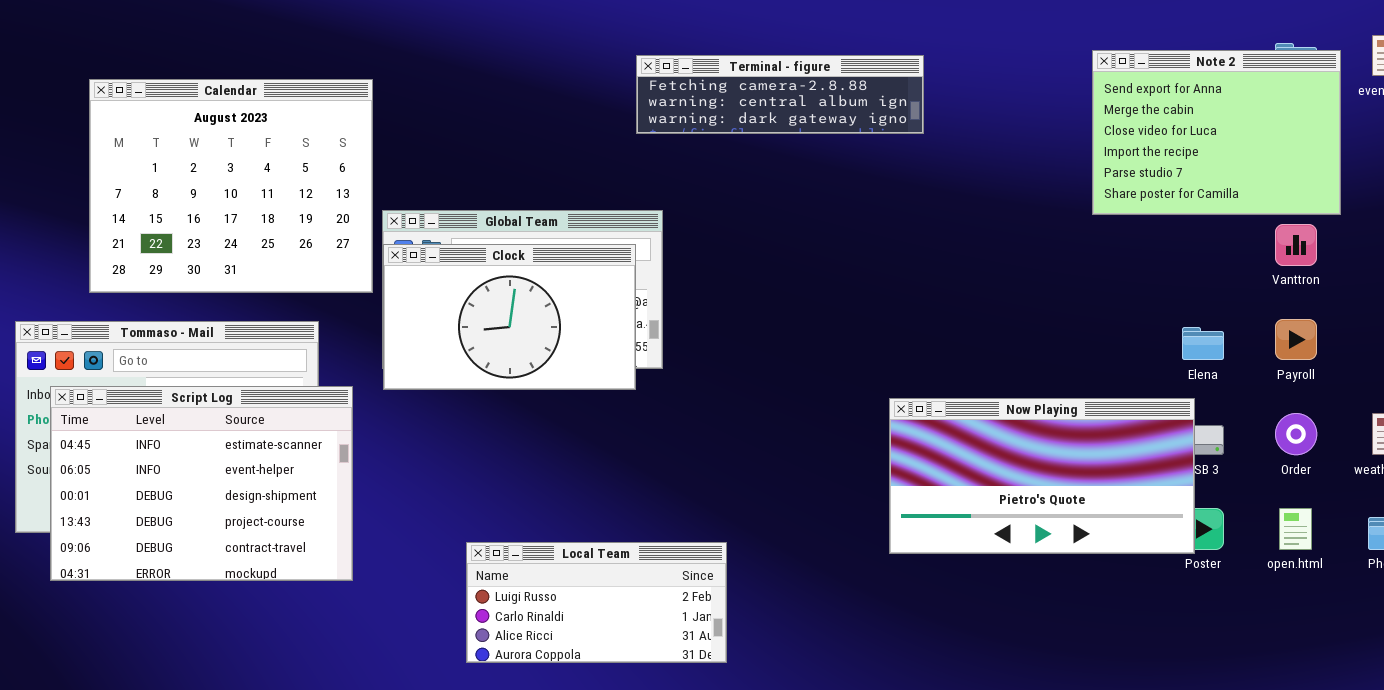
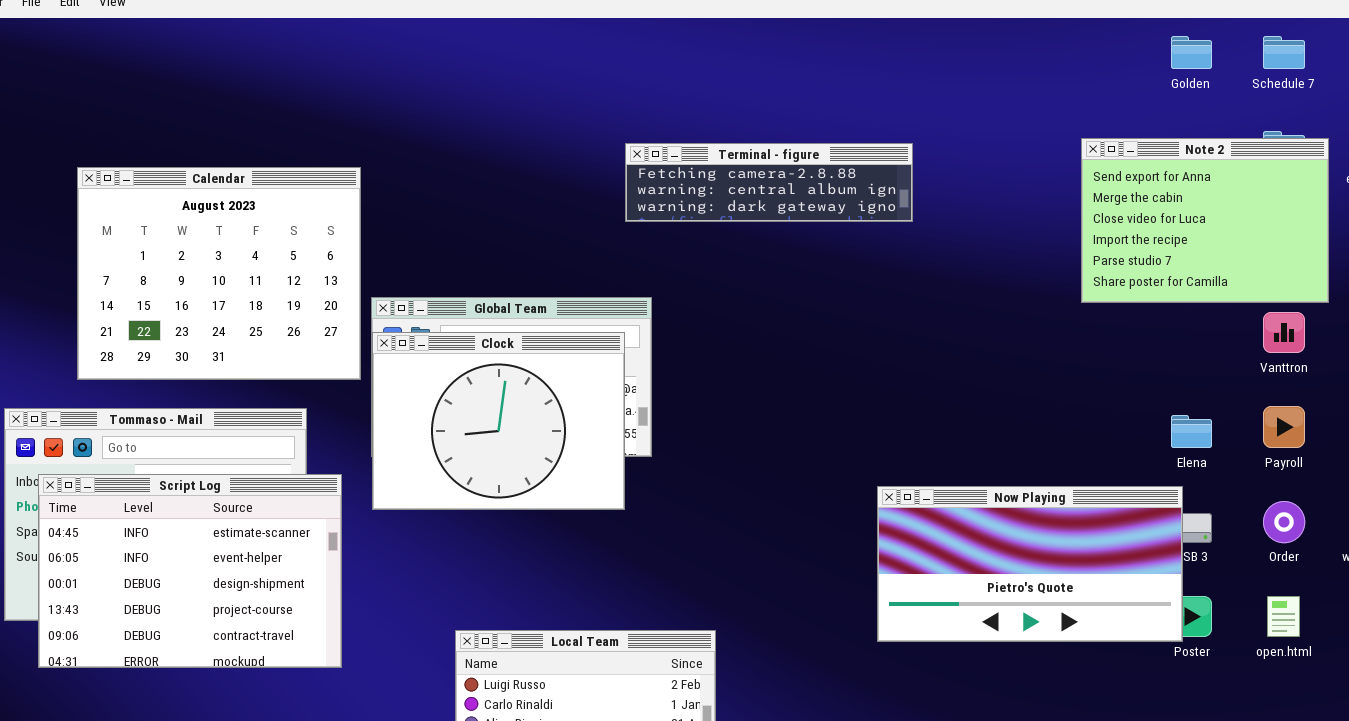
Clock: [383,244,636,390] -> [372,332,625,510], resized

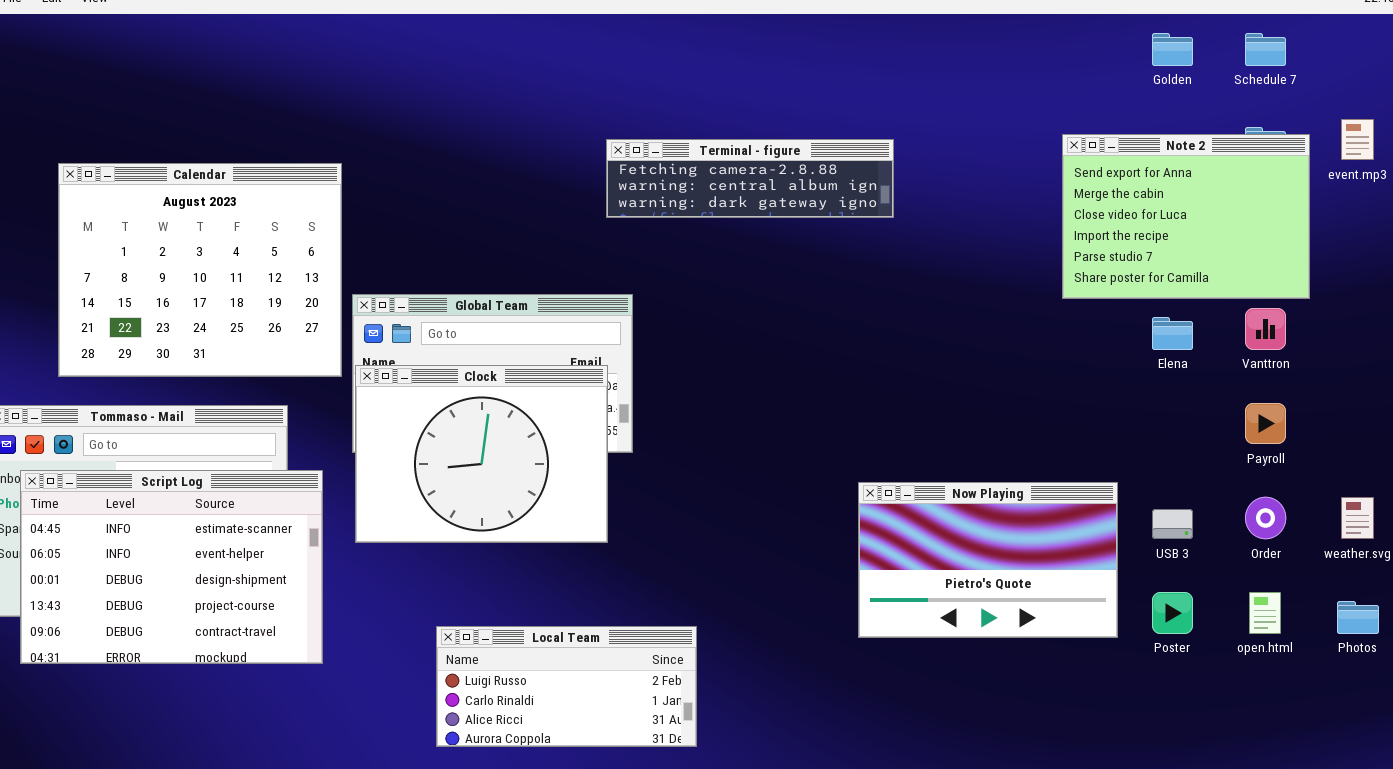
Clock: [372,332,625,510] -> [355,365,608,543], moved
Elena: [1171,415,1212,448] -> [1152,317,1193,350], moved
Now Playing: [877,486,1183,642] -> [858,482,1118,638], resized

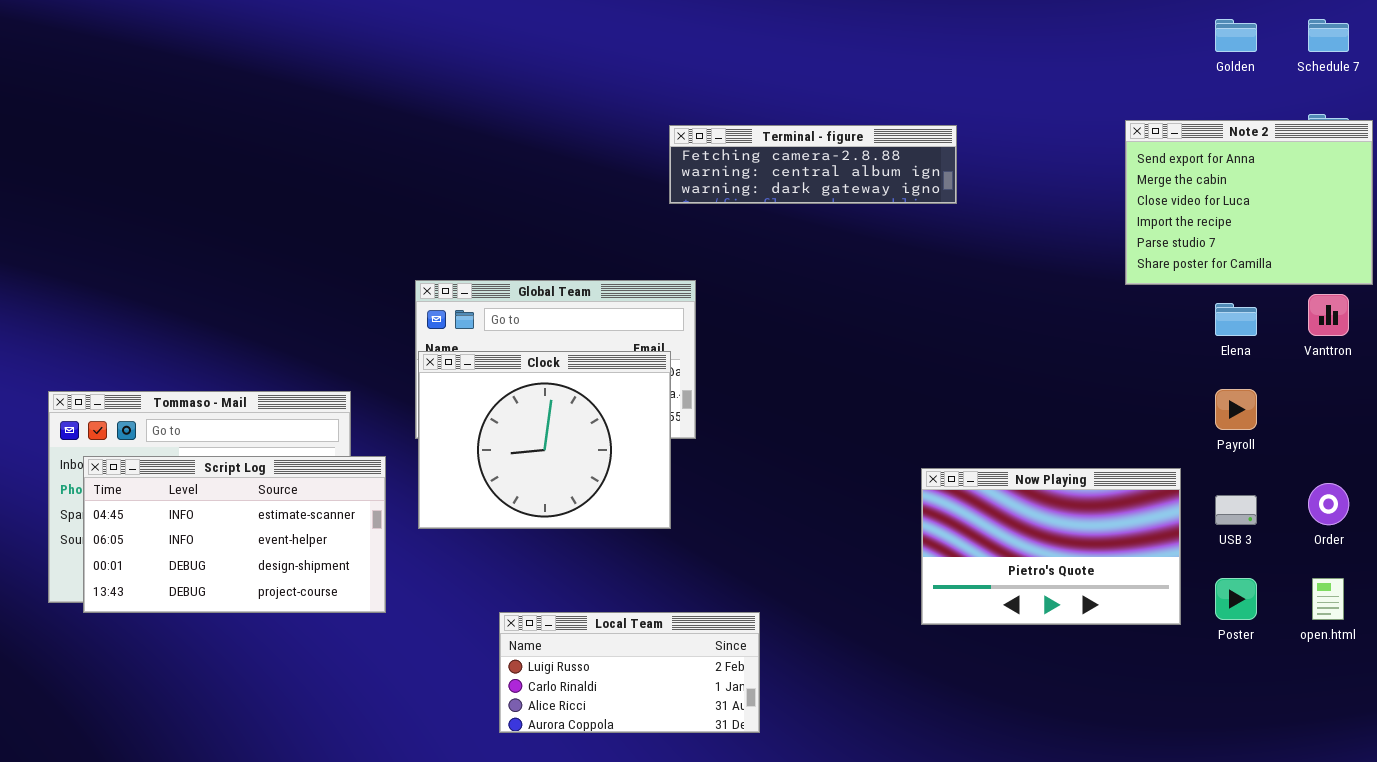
Calendar: [58,163,342,377] -> none, closed
Payroll: [1245,403,1286,444] -> [1215,389,1257,430], moved
Script Log: [20,470,323,664] -> [83,456,386,613], resized

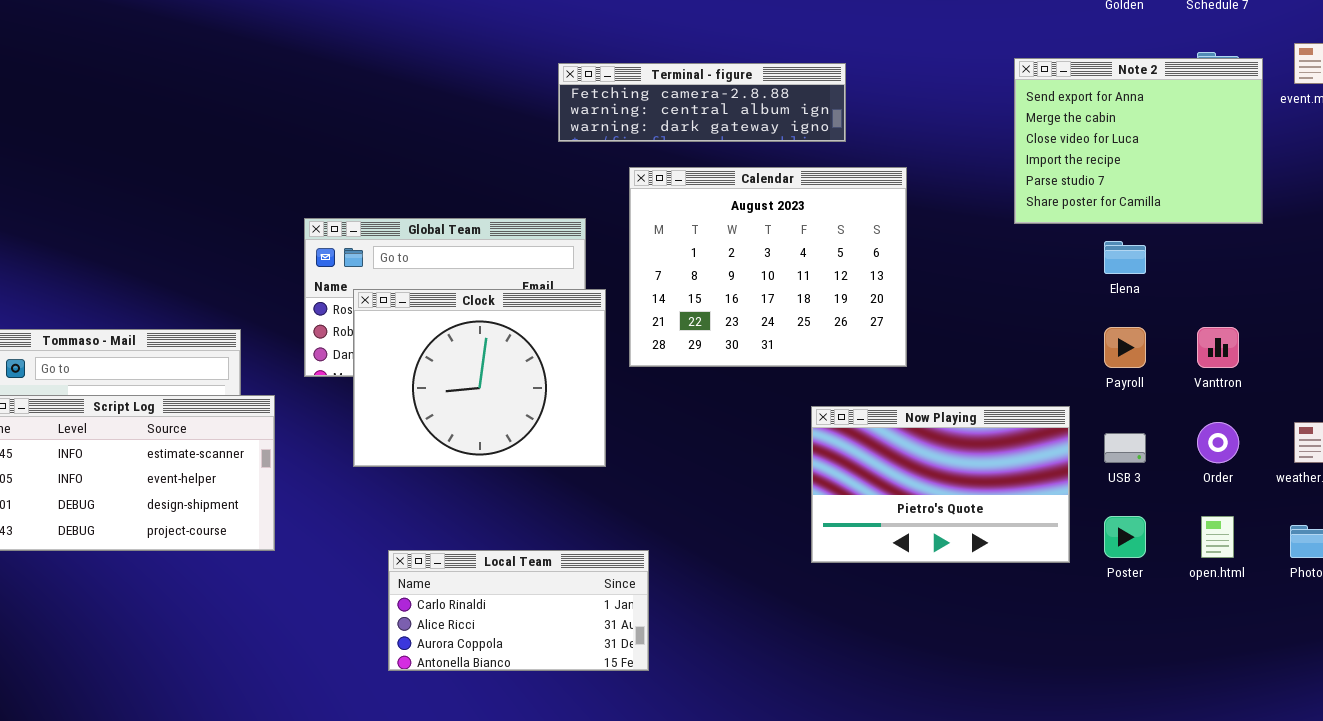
Calendar: none -> [629,167,907,367], opened
Vanttron: [1308,294,1349,336] -> [1197,327,1239,368], moved
Clock: [418,351,671,529] -> [353,289,606,467], moved
Local Team: [499,612,760,733] -> [388,550,649,671], scrolled down 1 row

